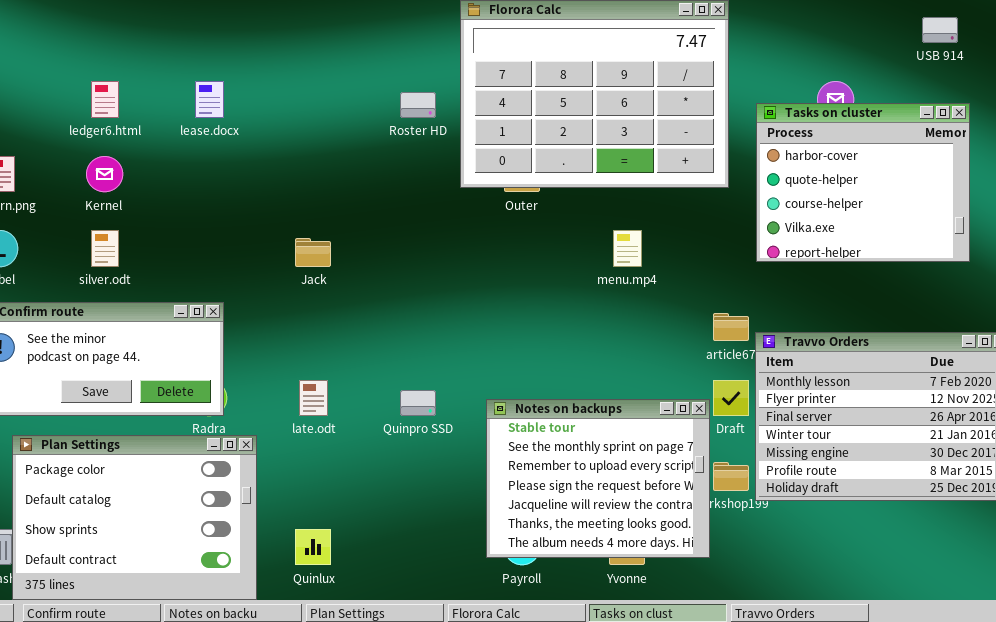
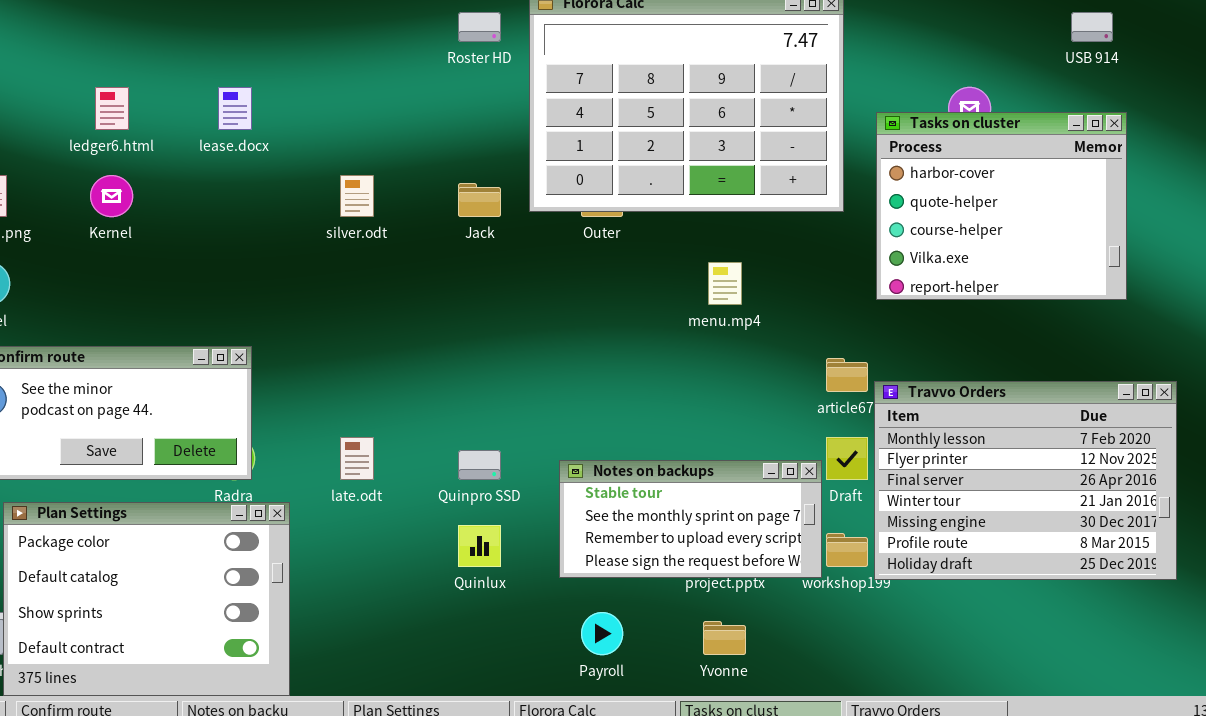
Roster HD: [400,92,436,118] -> [458,12,501,42], moved
silver.odt: [91,230,119,267] -> [340,175,374,217], moved
Jack: [295,238,331,267] -> [458,183,501,217], moved
Notes on backups: [486,399,710,558] -> [559,460,822,578], resized
Quinlux: [295,529,331,565] -> [458,525,501,567], moved

